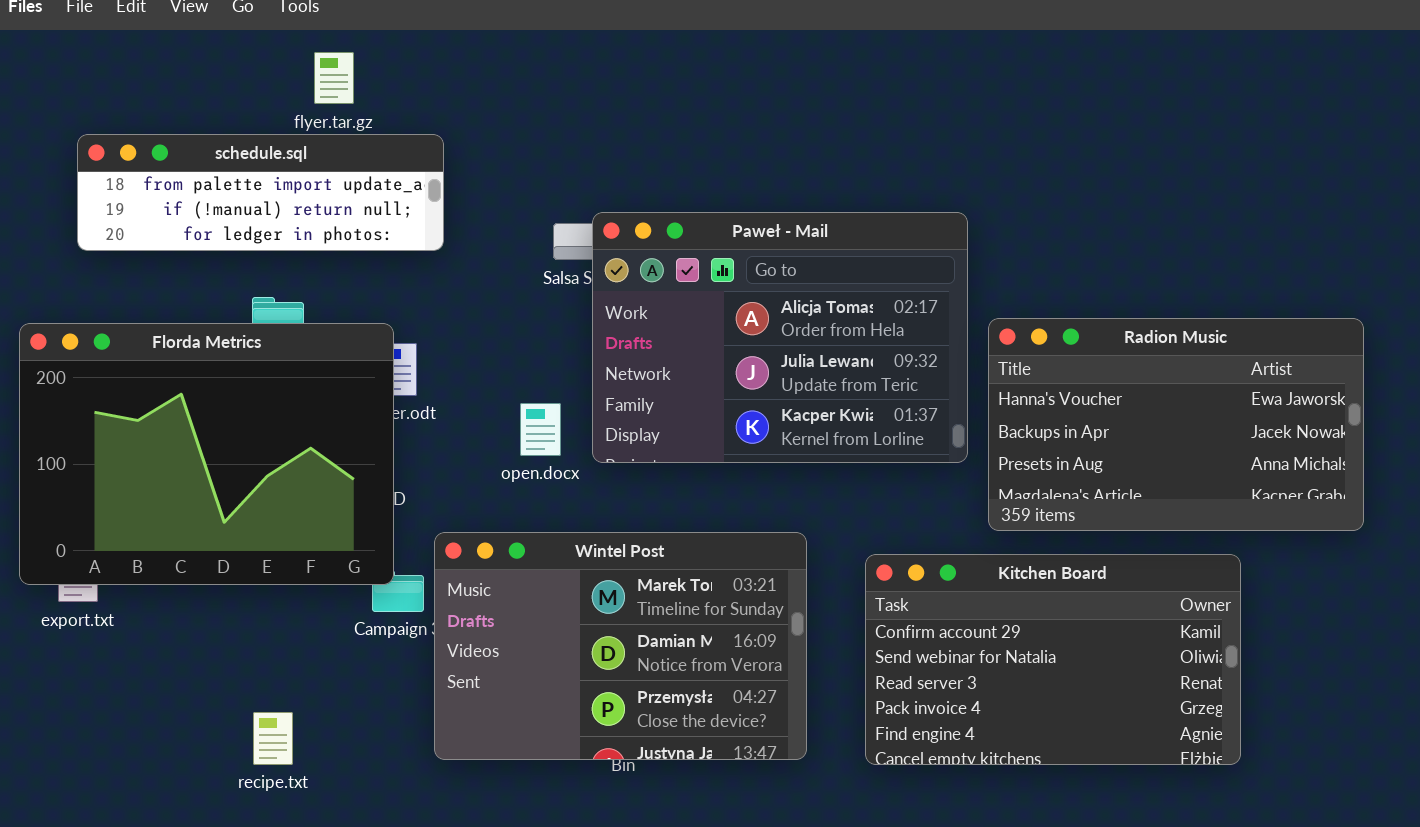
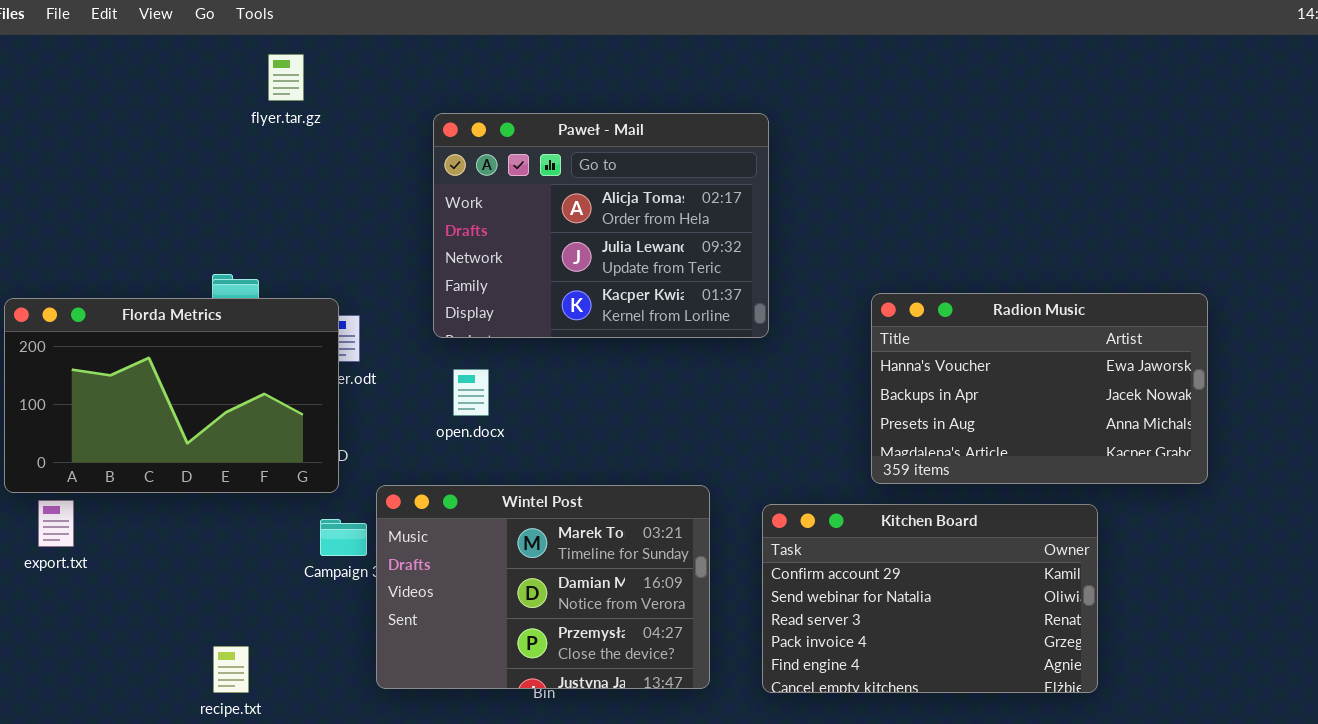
schedule.sql: [77,134,444,251] -> none, closed
Paweł - Mail: [592,212,968,463] -> [433,113,769,338], moved
Florda Metrics: [19,323,394,585] -> [4,298,339,493], resized

